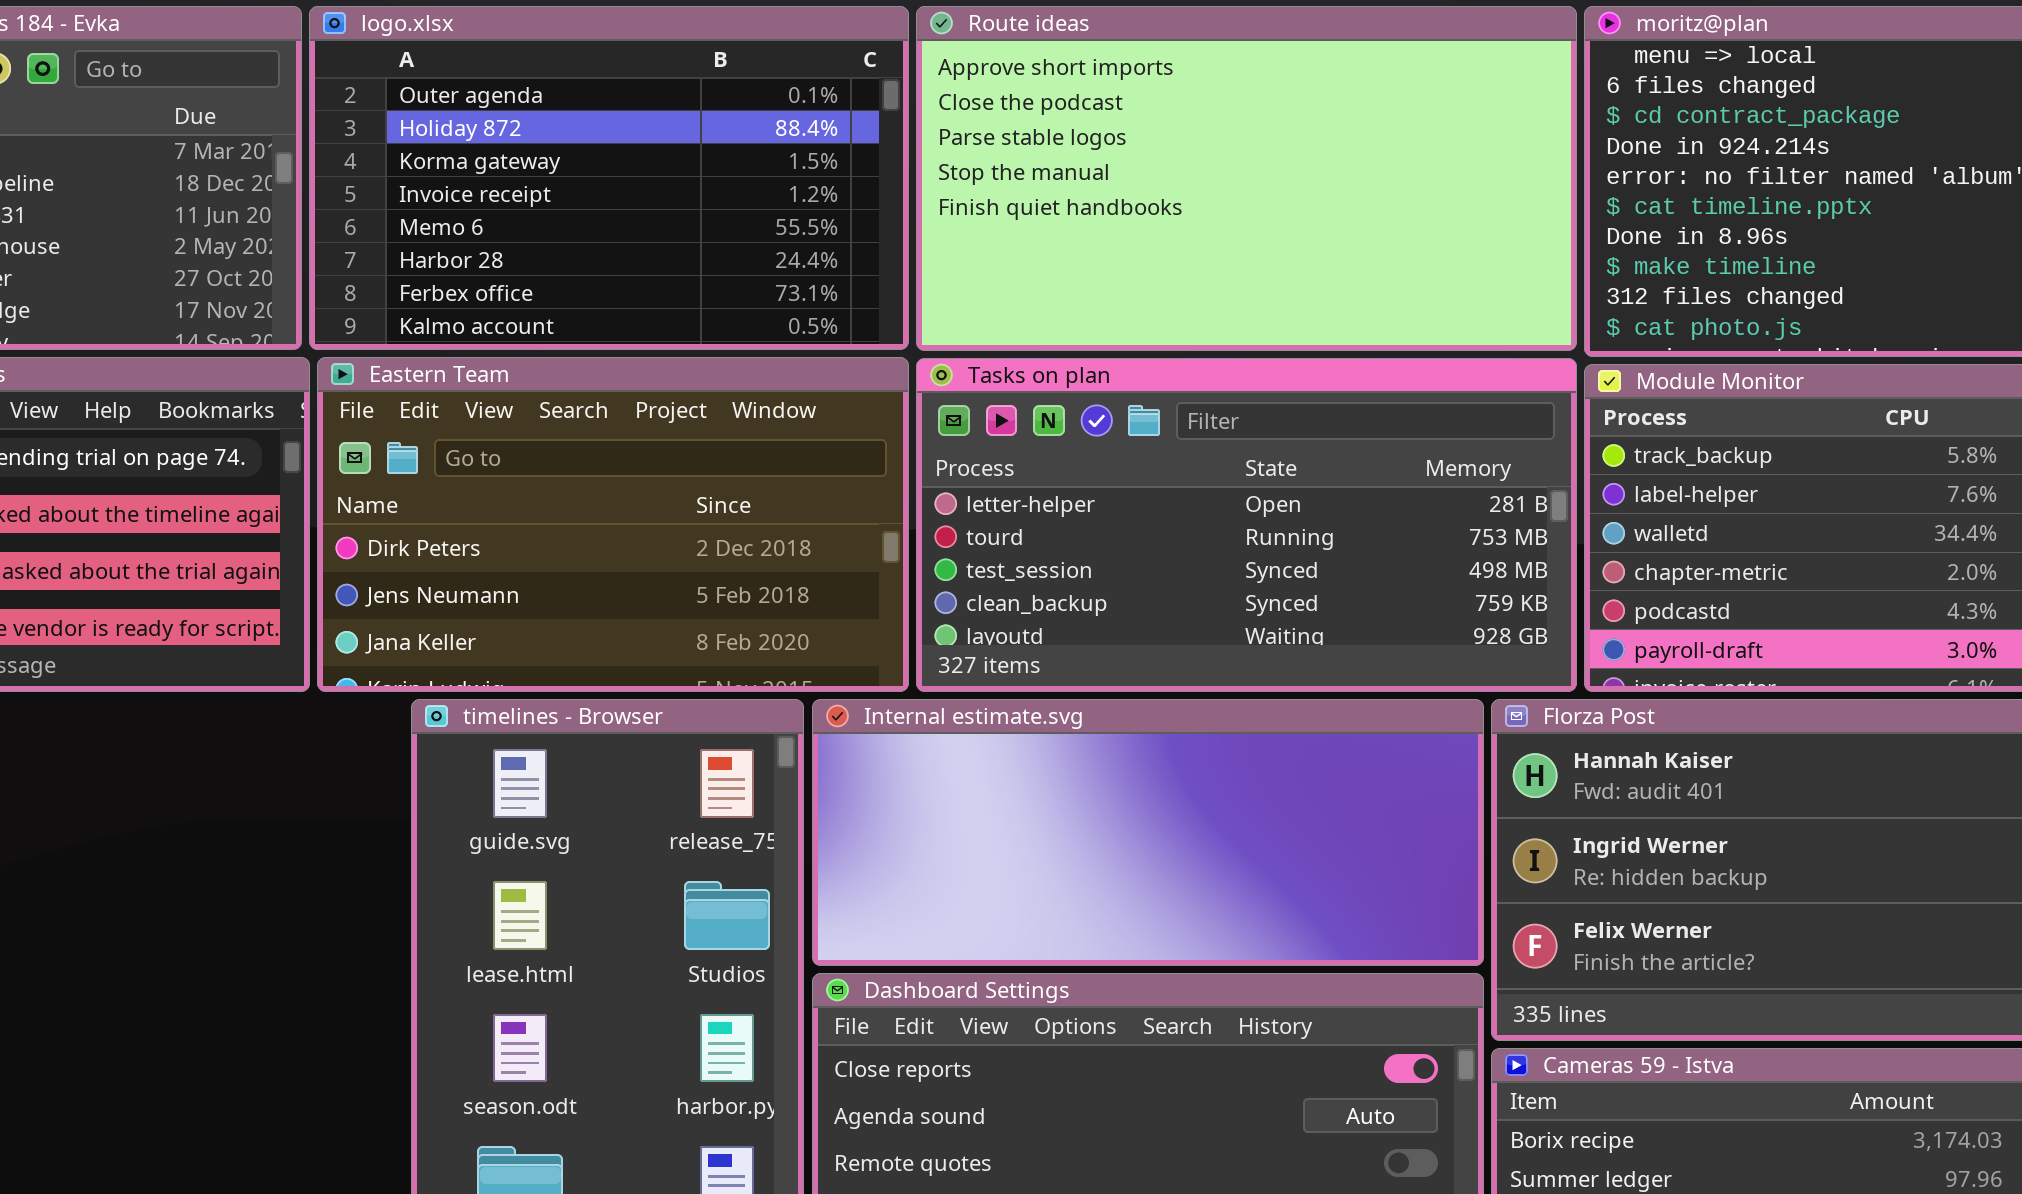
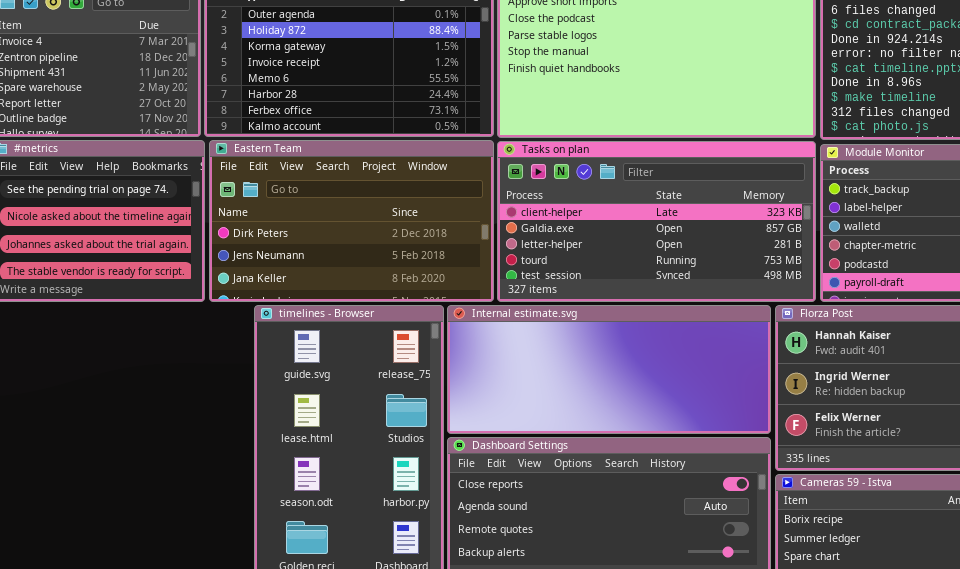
Tasks on plan: [916,358,1577,692] -> [497,141,816,302], scrolled up 2 rows

